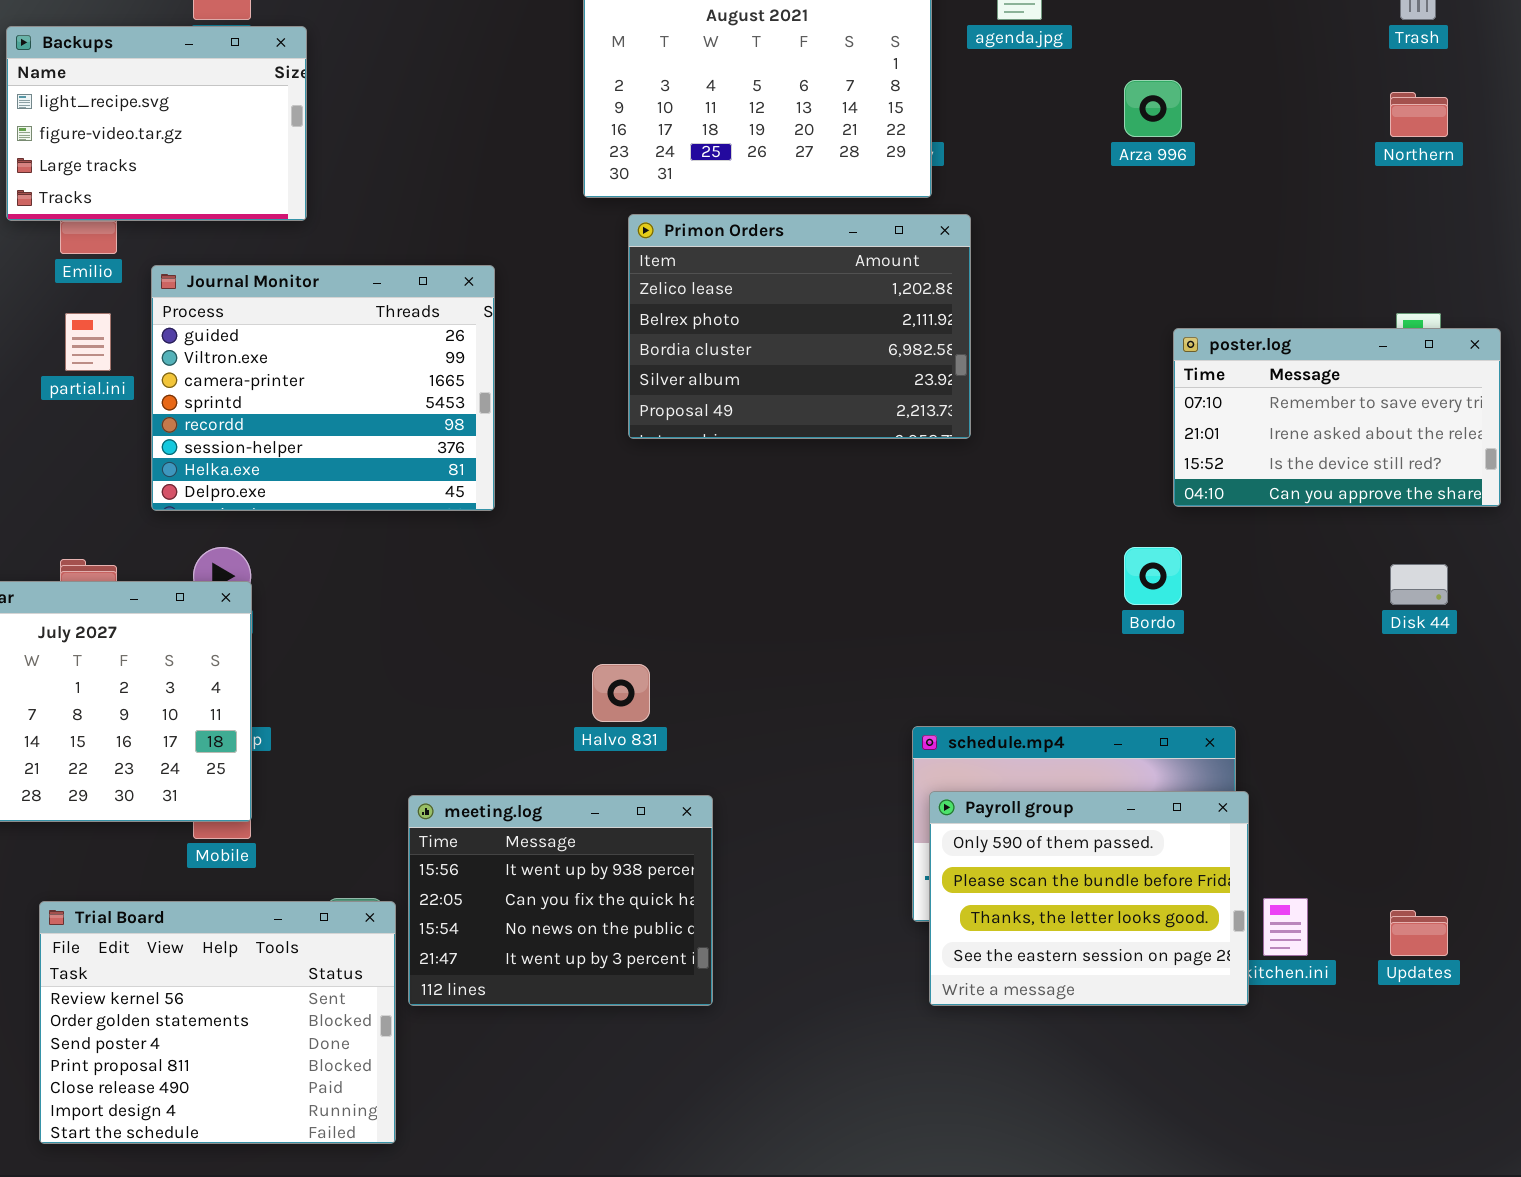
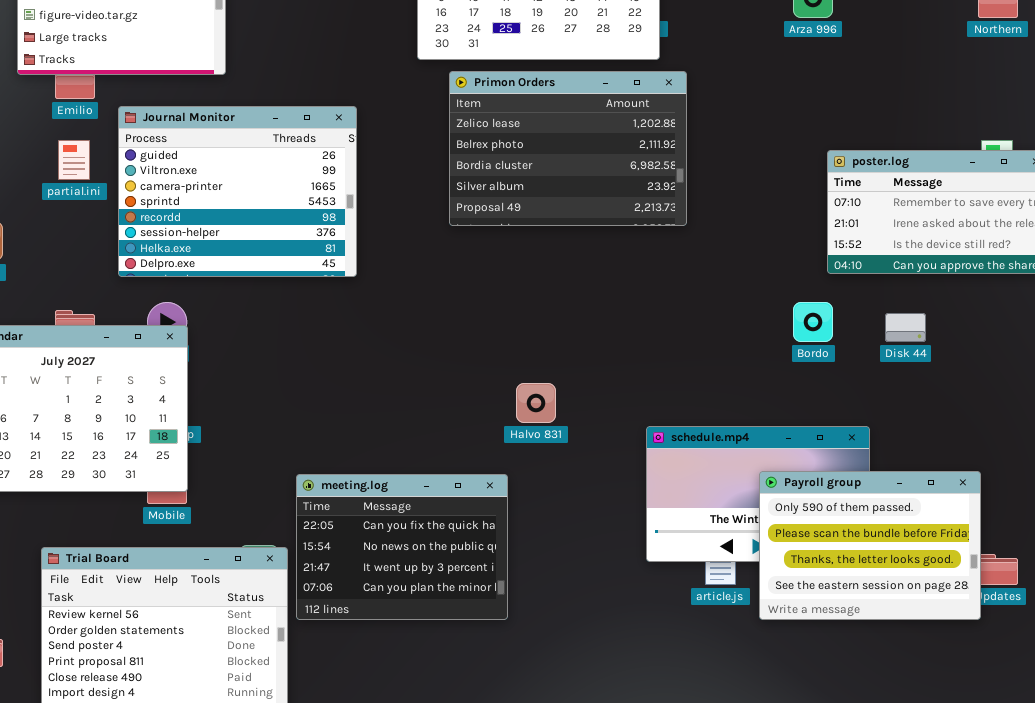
Disk 44: [1390,564,1448,605] -> [885,313,926,342], moved
Halvo 831: [592,664,650,722] -> [516,383,556,423], moved
Payroll group: [929,791,1249,1006] -> [759,471,981,620], moved
meeting.log: [408,795,713,1006] -> [296,474,508,620], scrolled down 1 row

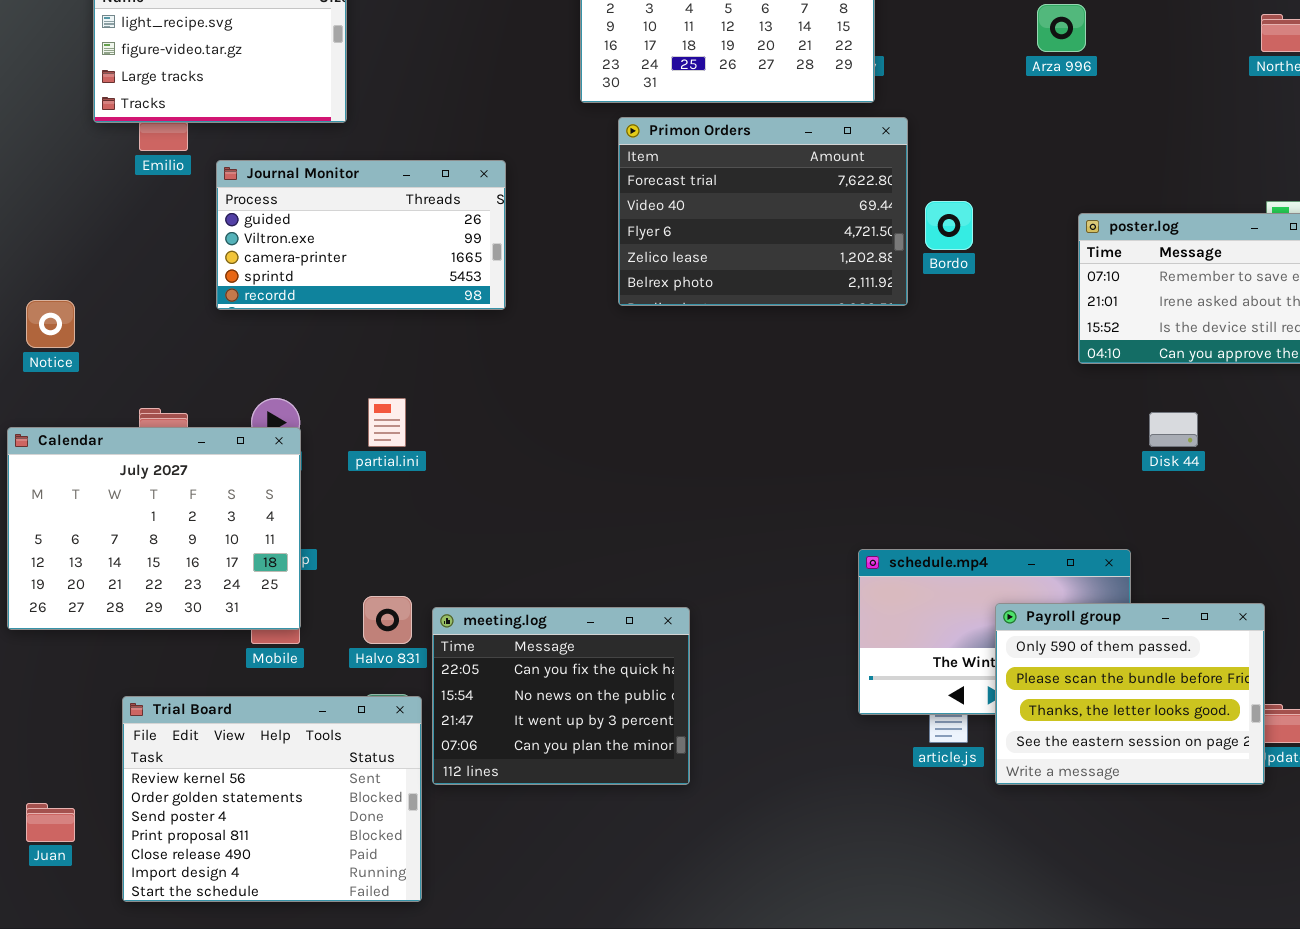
Primon Orders: [449,71,687,226] -> [618,117,908,306], scrolled up 3 rows
Journal Monitor: [118,106,357,277] -> [216,160,506,310], resized
partial.ini: [58,140,90,180] -> [368,398,406,447], moved
Bordo: [793,302,833,342] -> [925,201,973,250], moved
Halvo 831: [516,383,556,423] -> [363,596,412,644], moved

